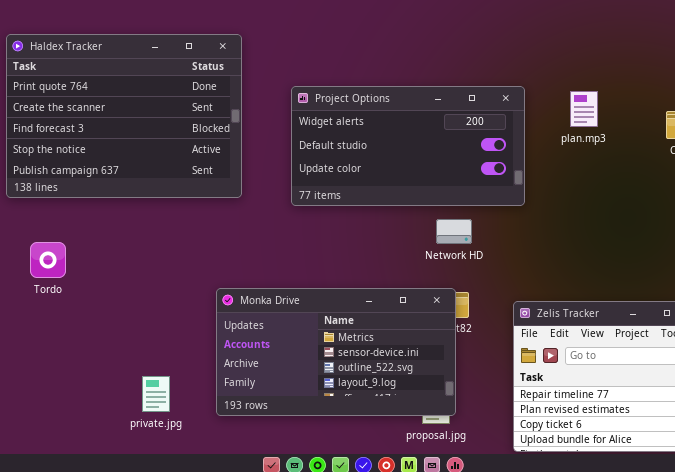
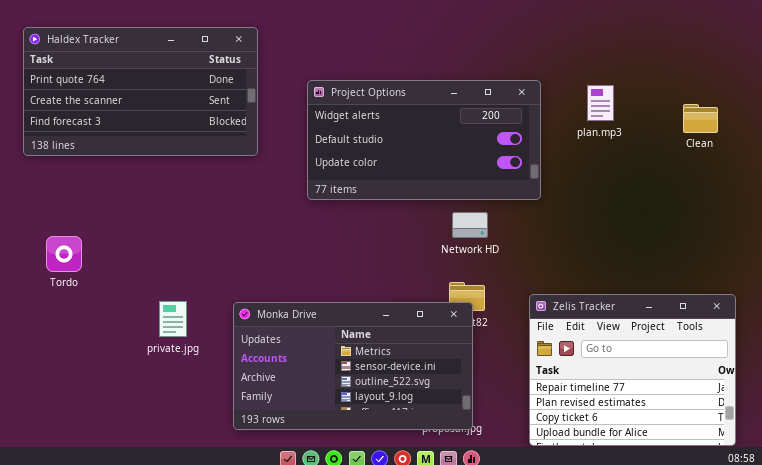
Haldex Tracker: [6,34,242,198] -> [23,27,258,156], resized
Monka Drive: [216,288,456,416] -> [233,302,473,430], moved
private.jpg: [142,376,170,412] -> [159,301,187,337], moved

